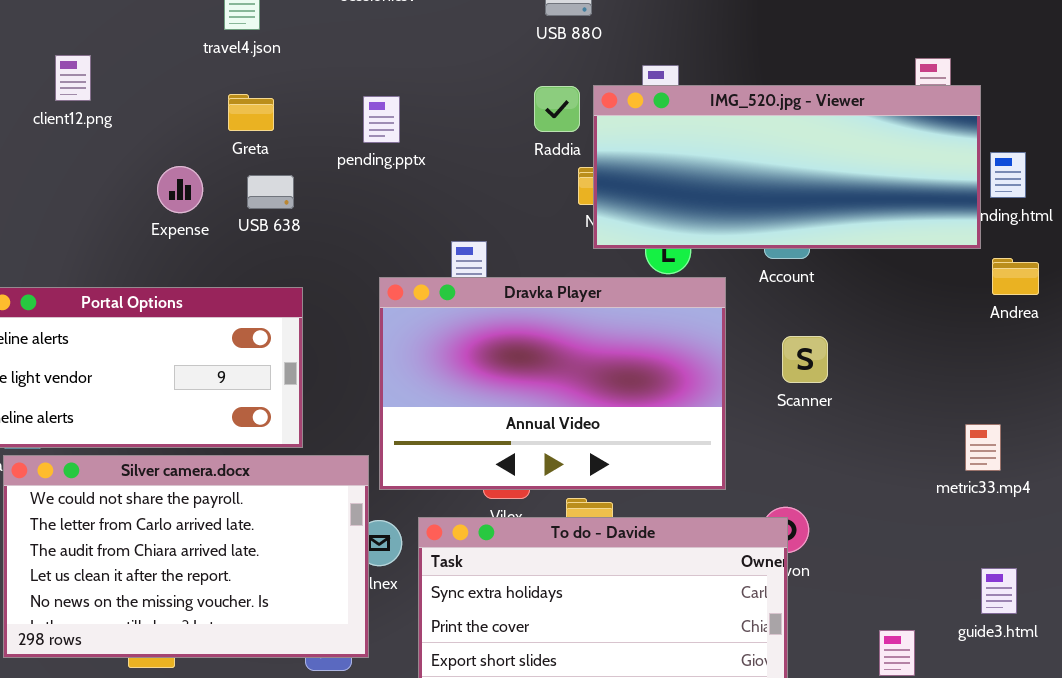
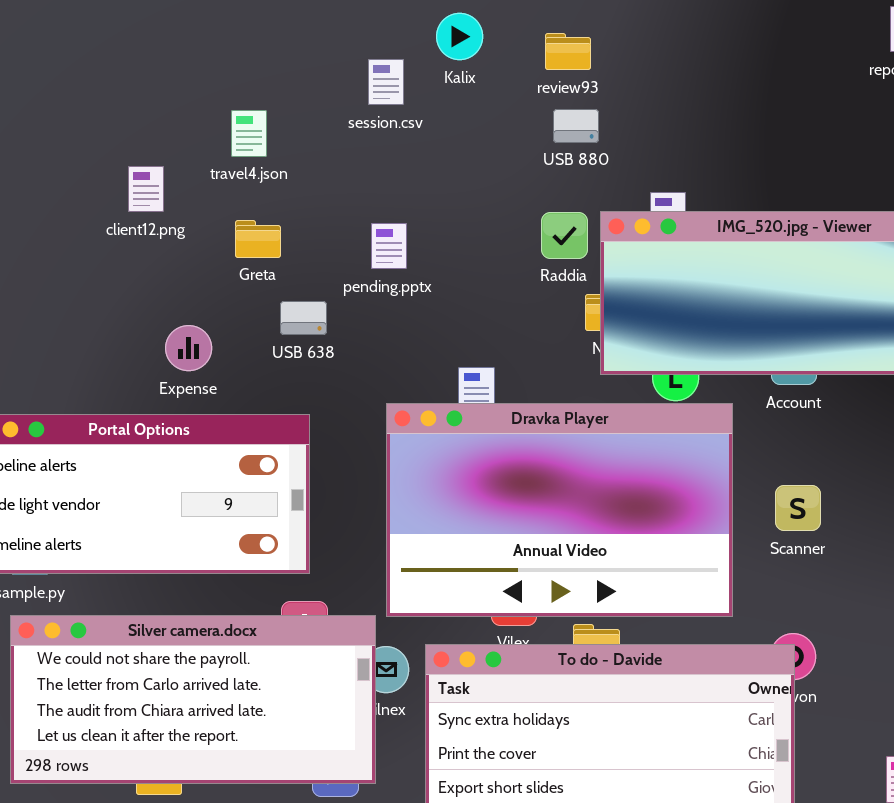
client12.png: [55,55,91,101] -> [128,166,164,212], moved
Expense: [157,166,203,213] -> [165,325,212,371], moved
USB 638: [247,175,294,209] -> [280,301,327,335], moved
Scanner: [782,336,828,383] -> [775,485,821,531], moved
Silver camera.docx: [3,455,369,658] -> [10,615,376,784], resized

